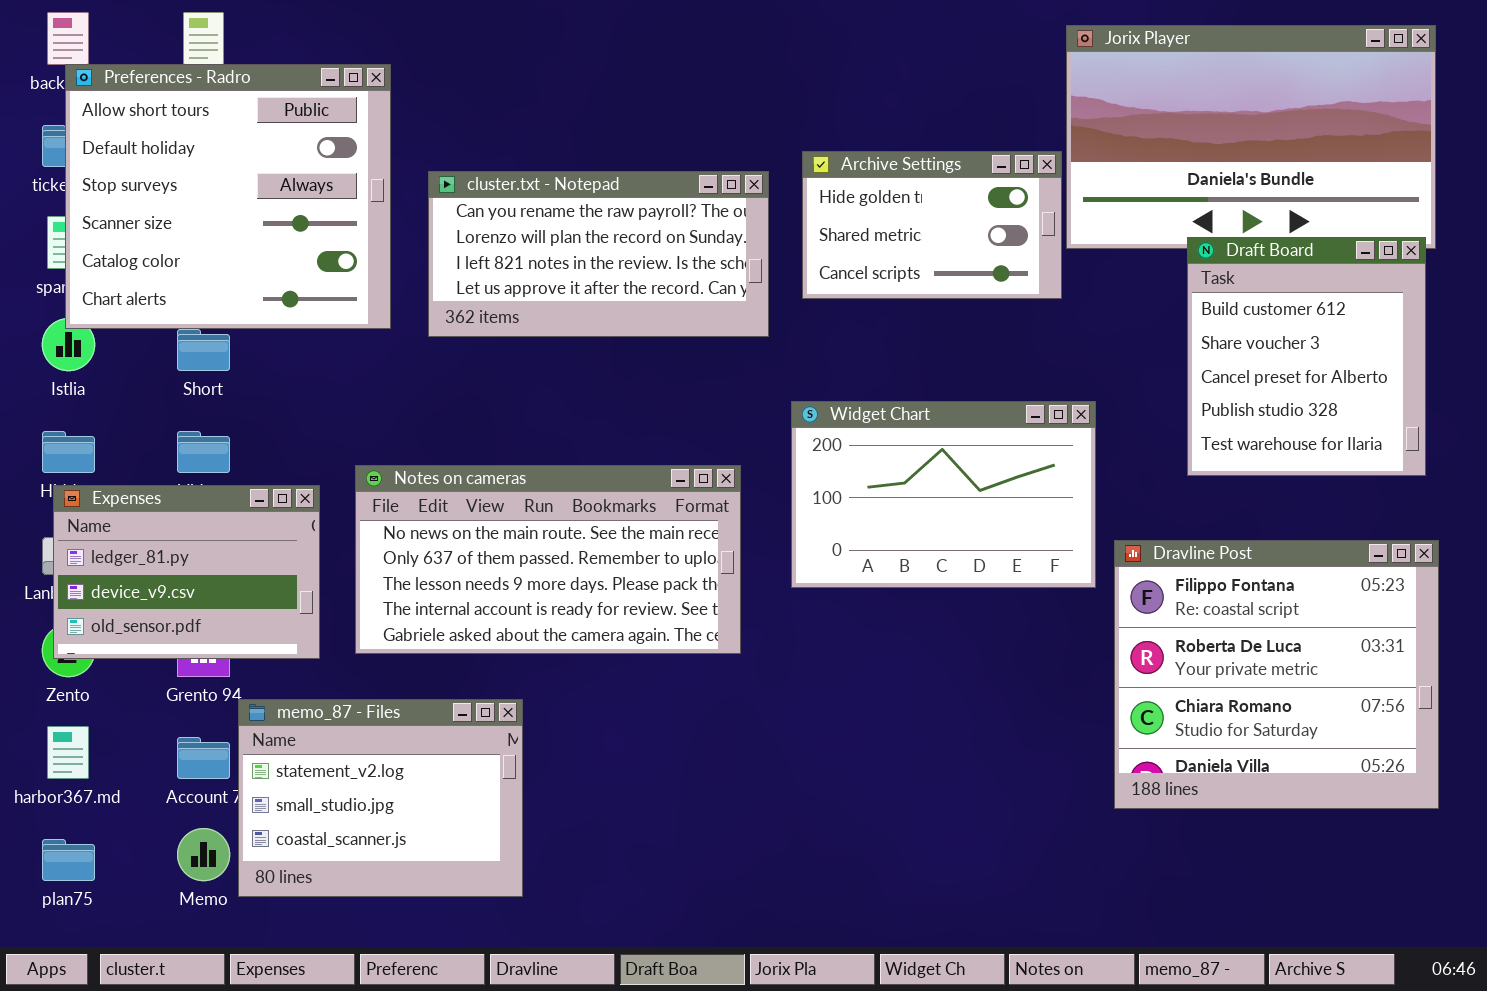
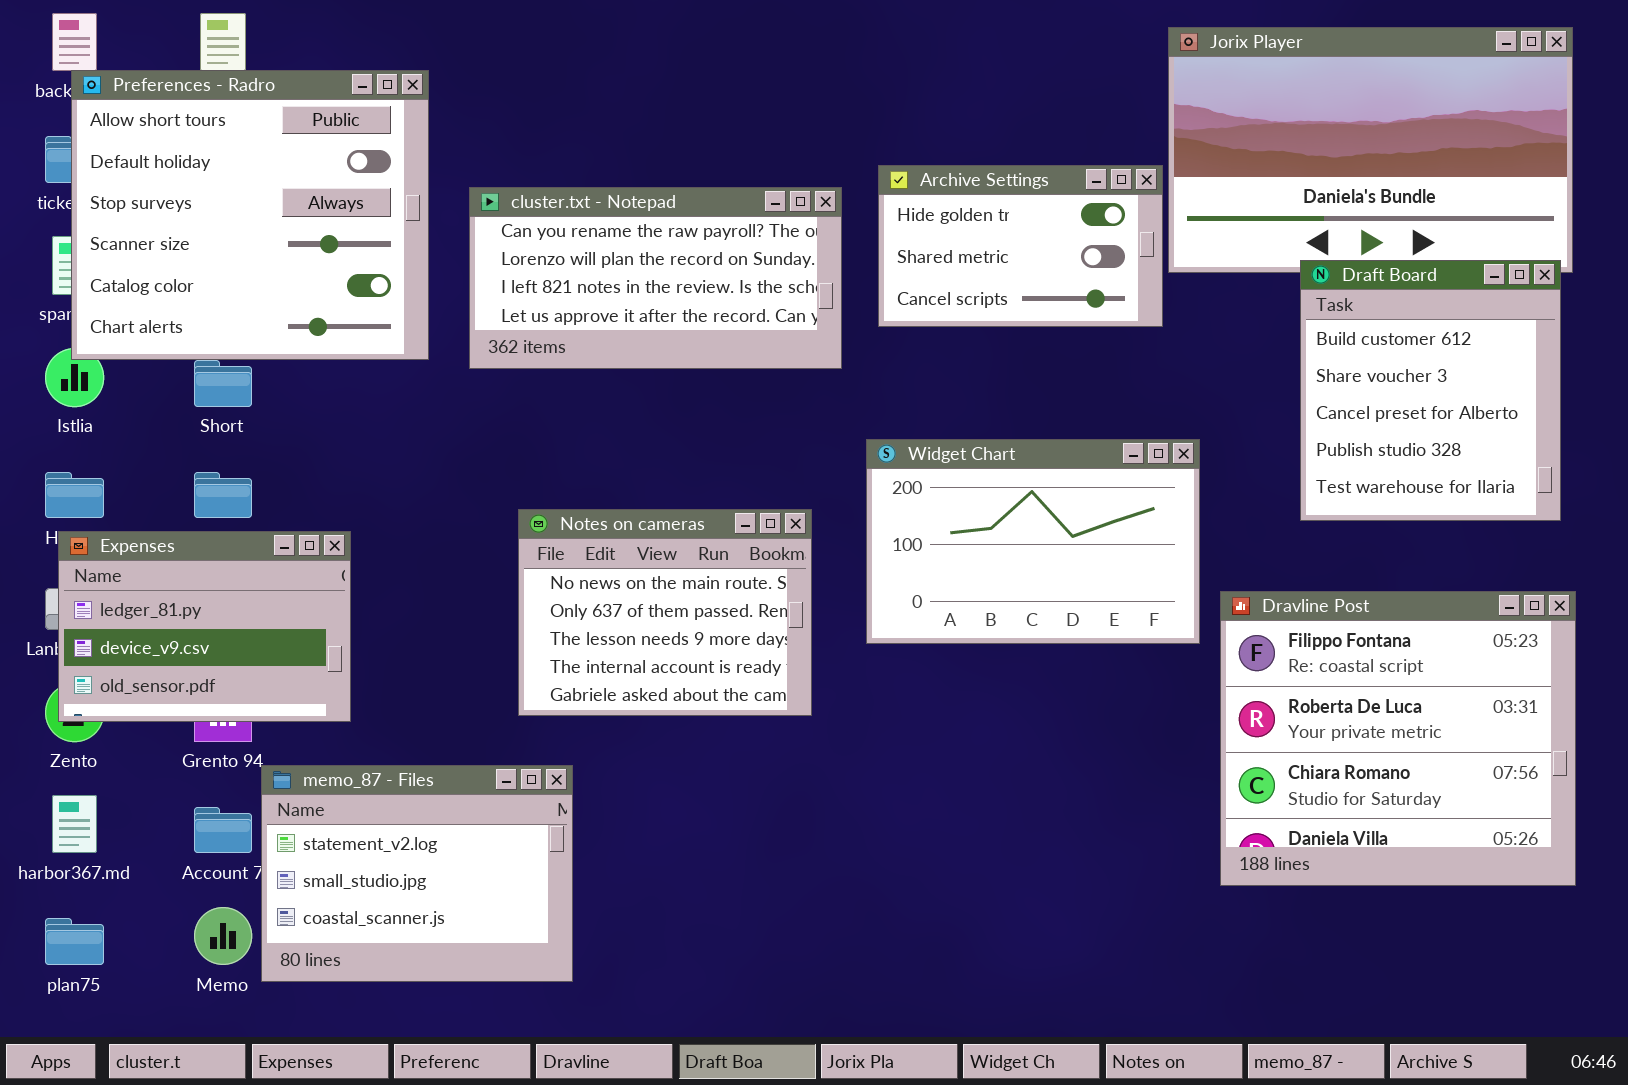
Notes on cameras: [355,465,741,654] -> [518,509,812,716], resized

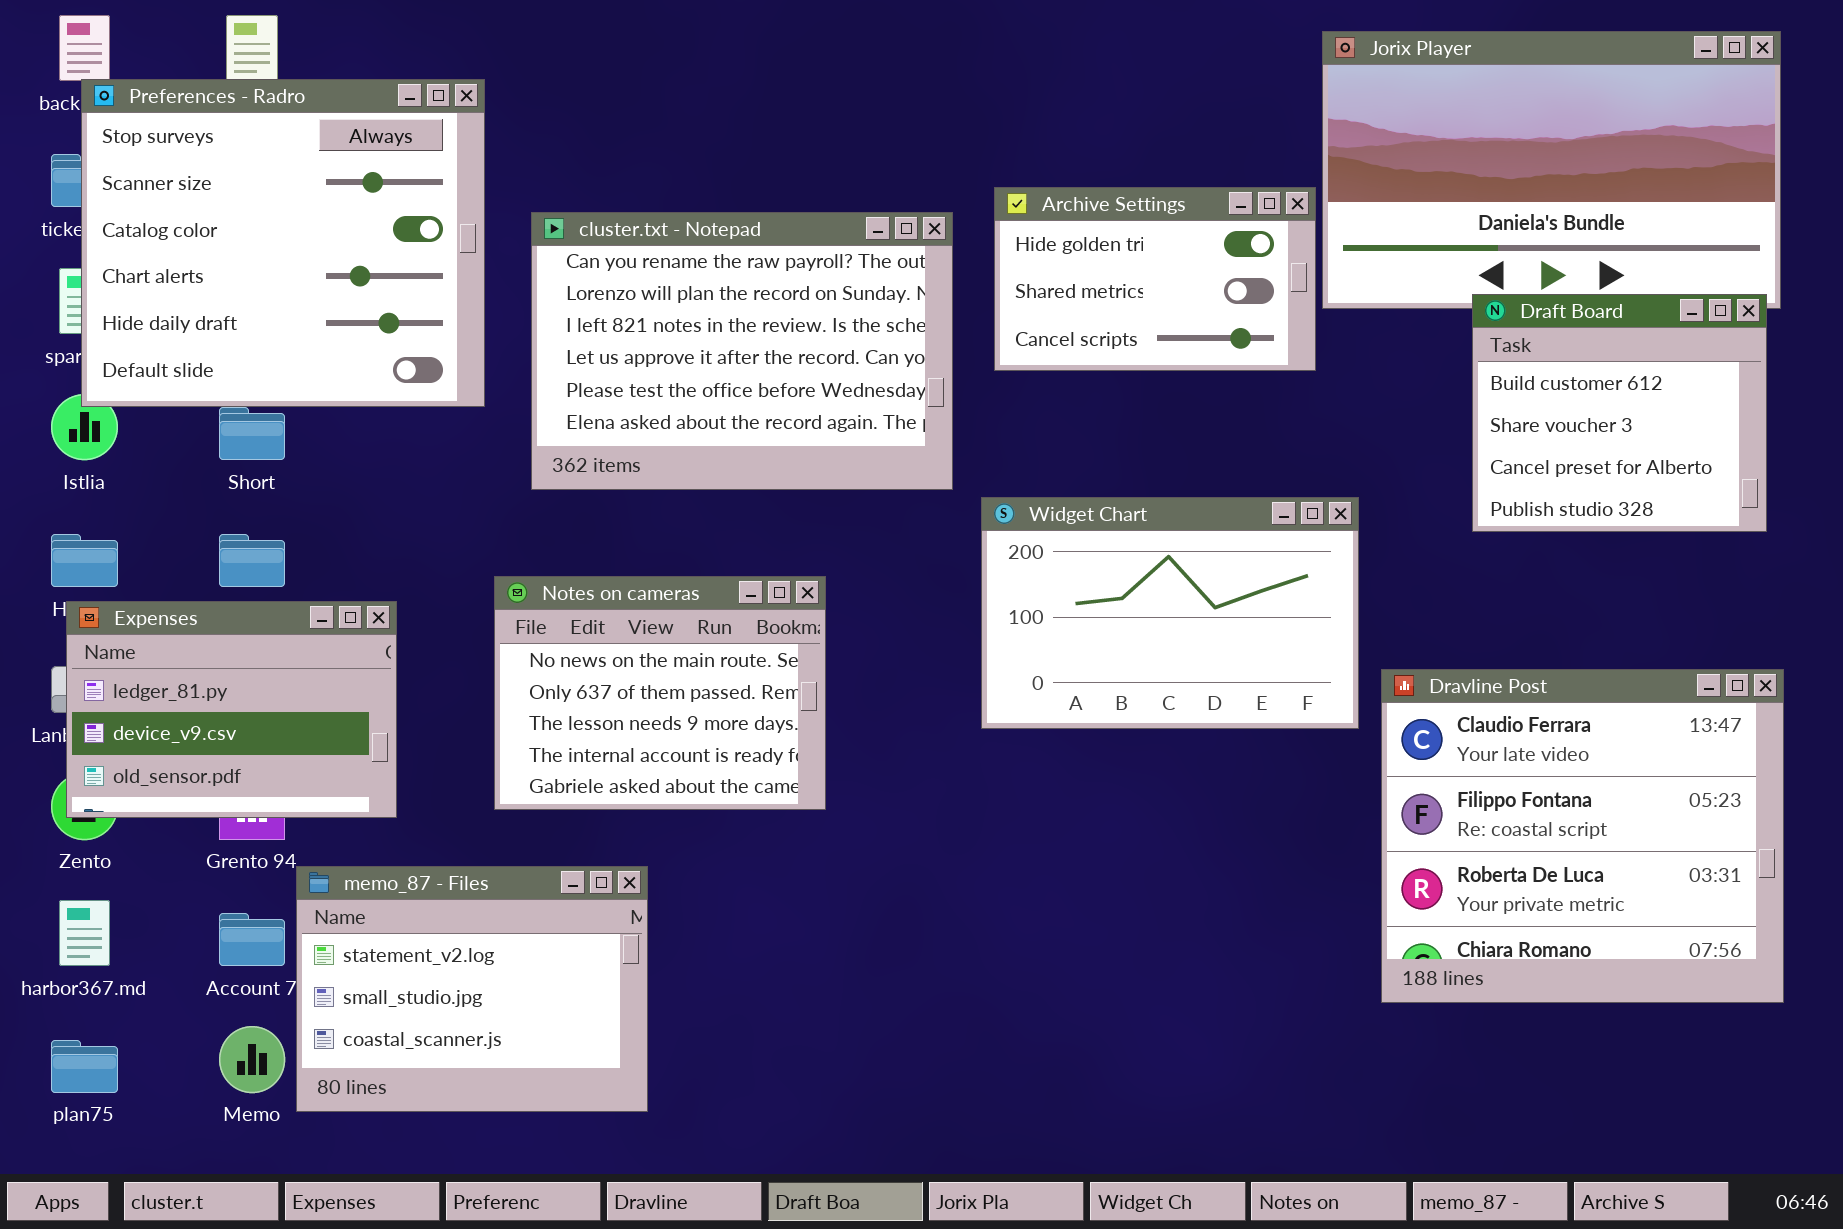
Preferences - Radro: [71,70,429,360] -> [81,79,485,407], scrolled down 2 rows
cluster.txt - Notepad: [469,187,842,369] -> [531,212,953,490], resized
Draft Board: [1300,260,1561,521] -> [1472,294,1767,532], resized
Notes on cameras: [518,509,812,716] -> [494,576,826,810], moved
Dravline Post: [1220,591,1576,886] -> [1381,669,1784,1003], scrolled up 1 row

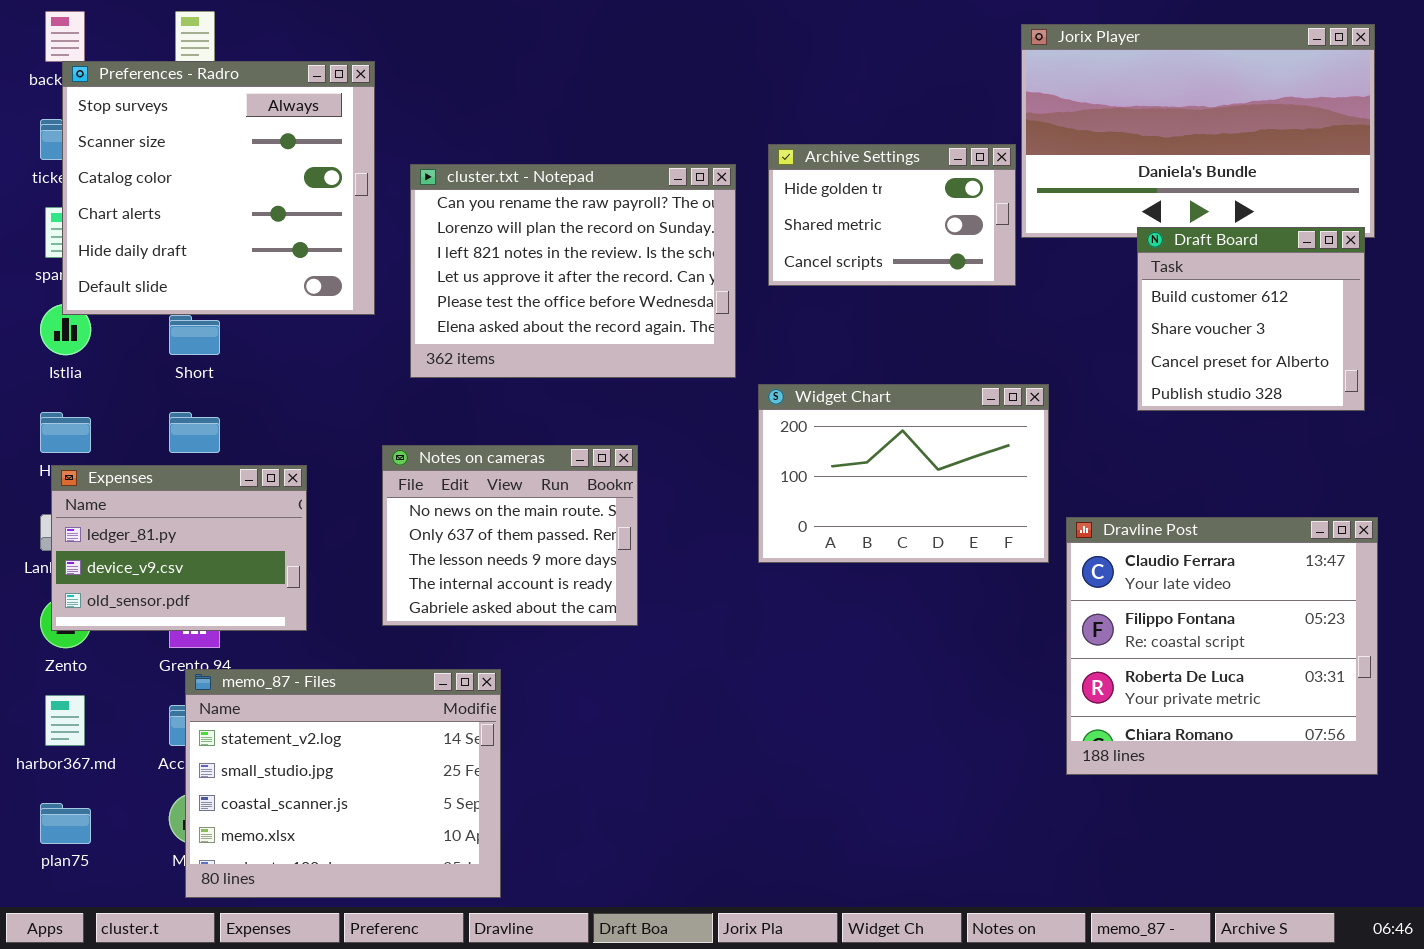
memo_87 - Files: [296,866,648,1112] -> [185,669,501,898], resized

